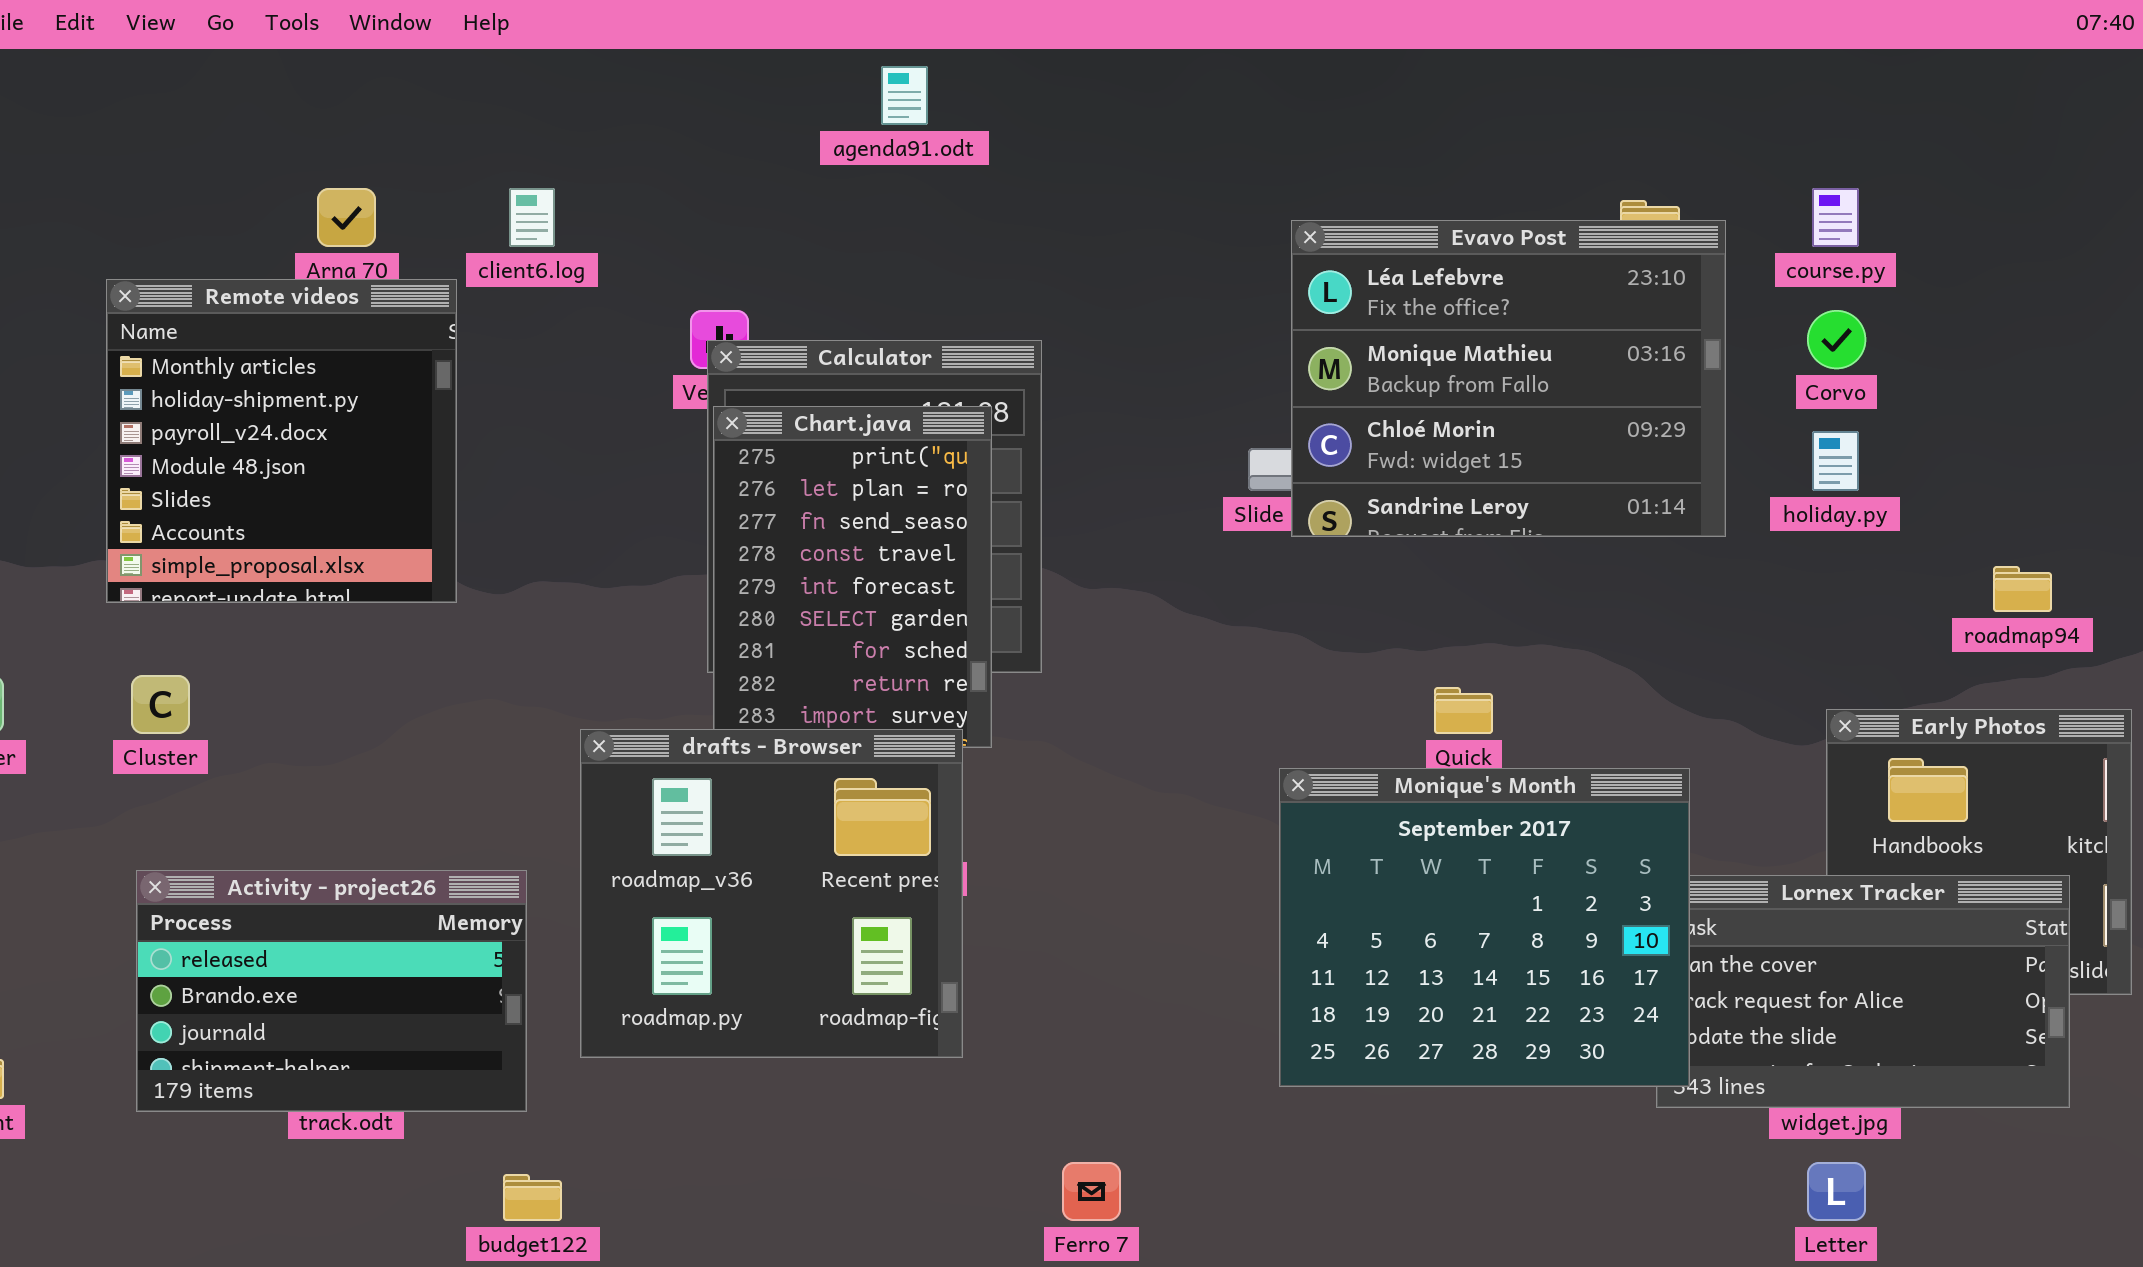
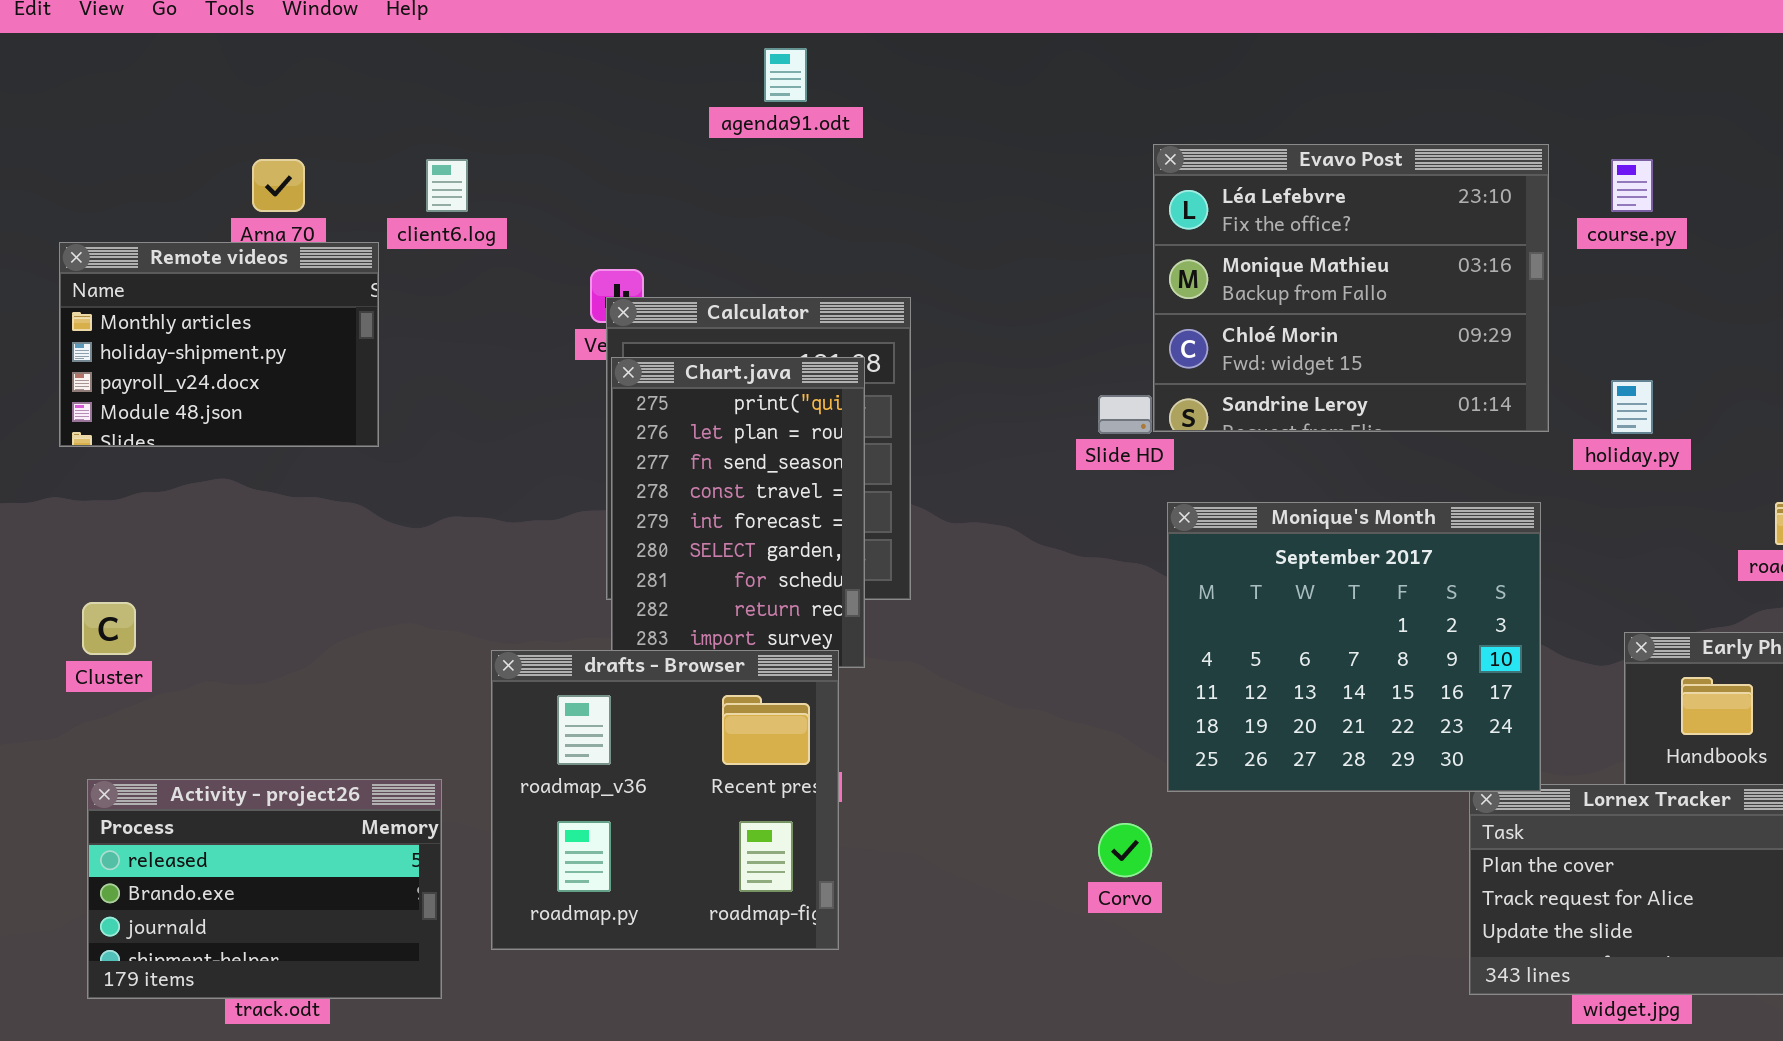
Evavo Post: [1291,220,1726,537] -> [1153,144,1549,432], moved
Remote videos: [106,279,457,603] -> [59,242,379,447], resized
Corvo: [1807,310,1866,369] -> [1098,823,1152,877], moved
Monique's Month: [1279,768,1690,1087] -> [1167,502,1541,792], moved

